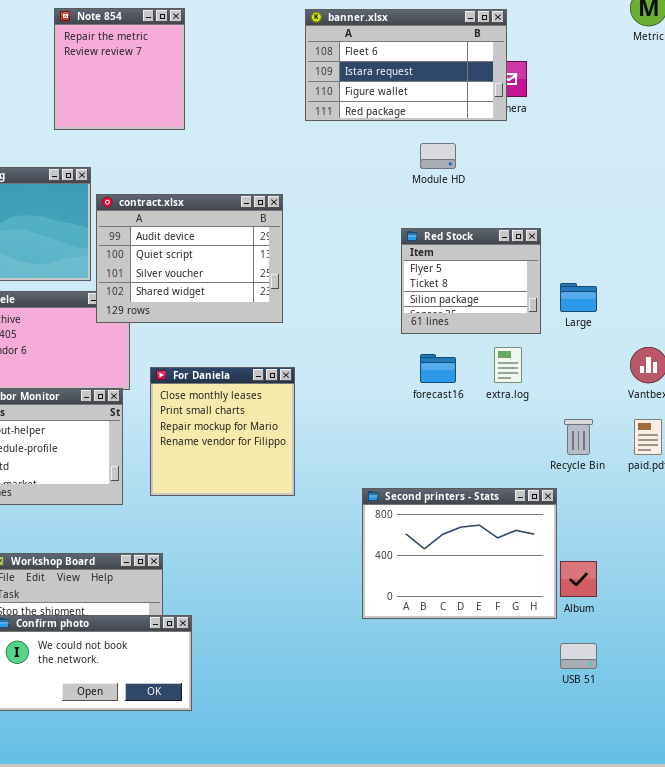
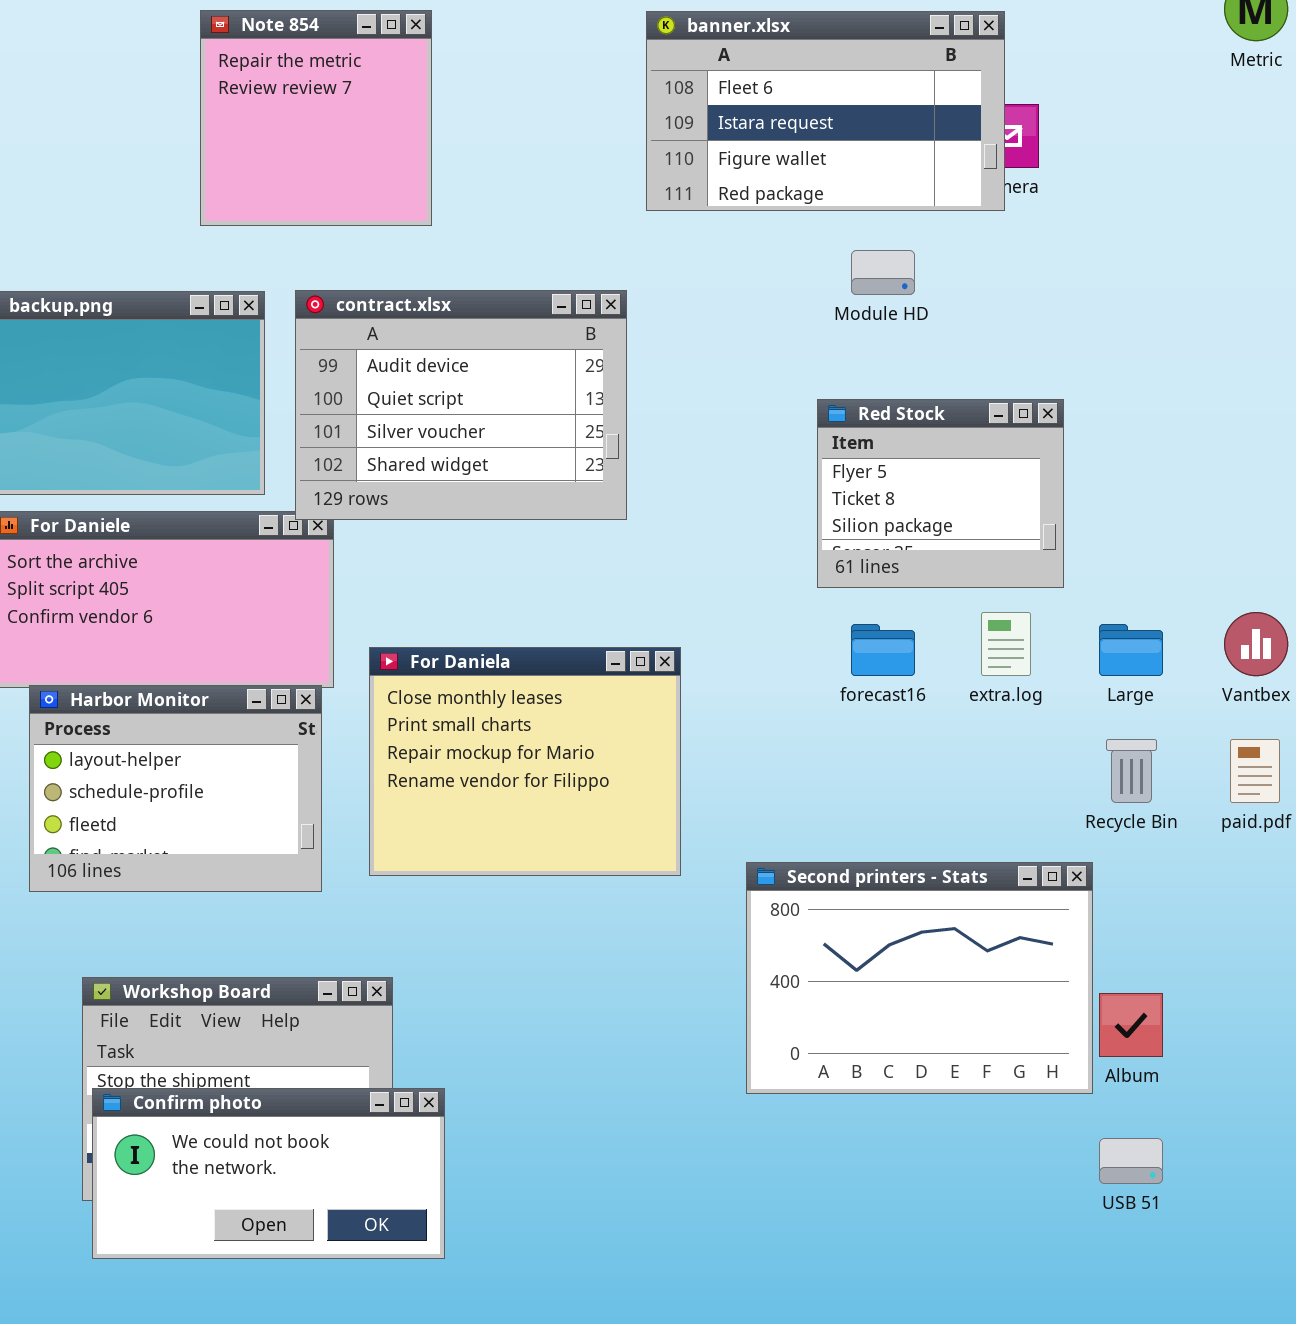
contract.xlsx: [96,194,283,323] -> [295,290,627,520], moved
Large: [560,283,597,312] -> [1099,624,1163,676], moved
For Daniela: [150,367,295,496] -> [369,647,681,876], resized

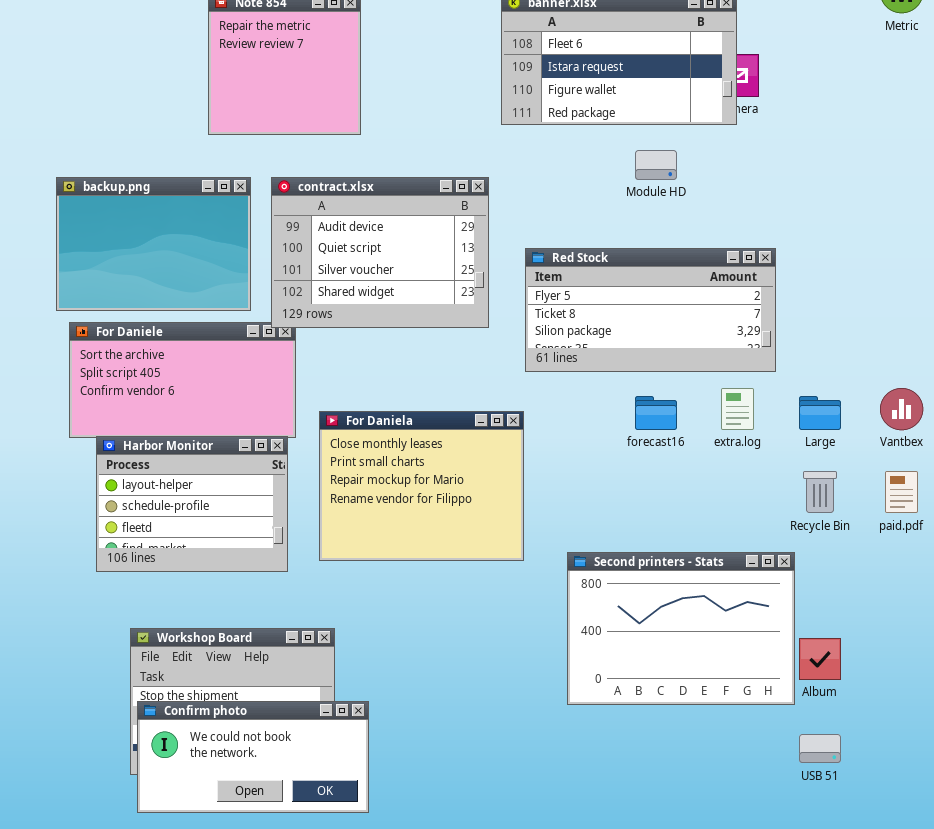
Red Stock: [817,399,1064,588] -> [525,248,776,372], resized

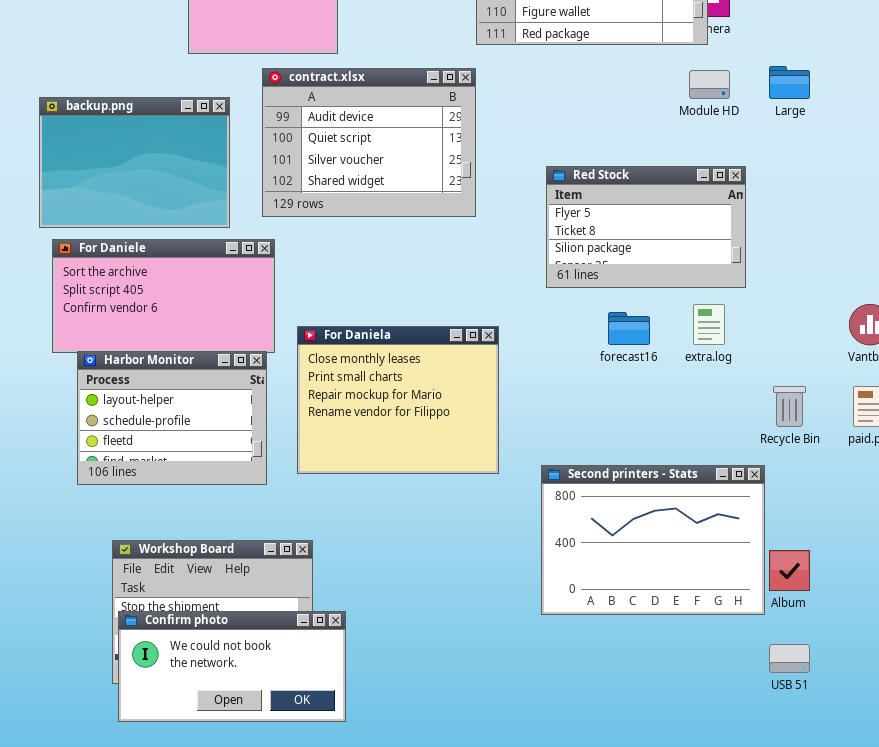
Module HD: [635,150,677,180] -> [689,70,730,99], moved
contract.xlsx: [271,177,489,328] -> [262,68,476,217], moved
Red Stock: [525,248,776,372] -> [546,166,746,288], resized
Large: [799,396,841,430] -> [769,66,810,99], moved

